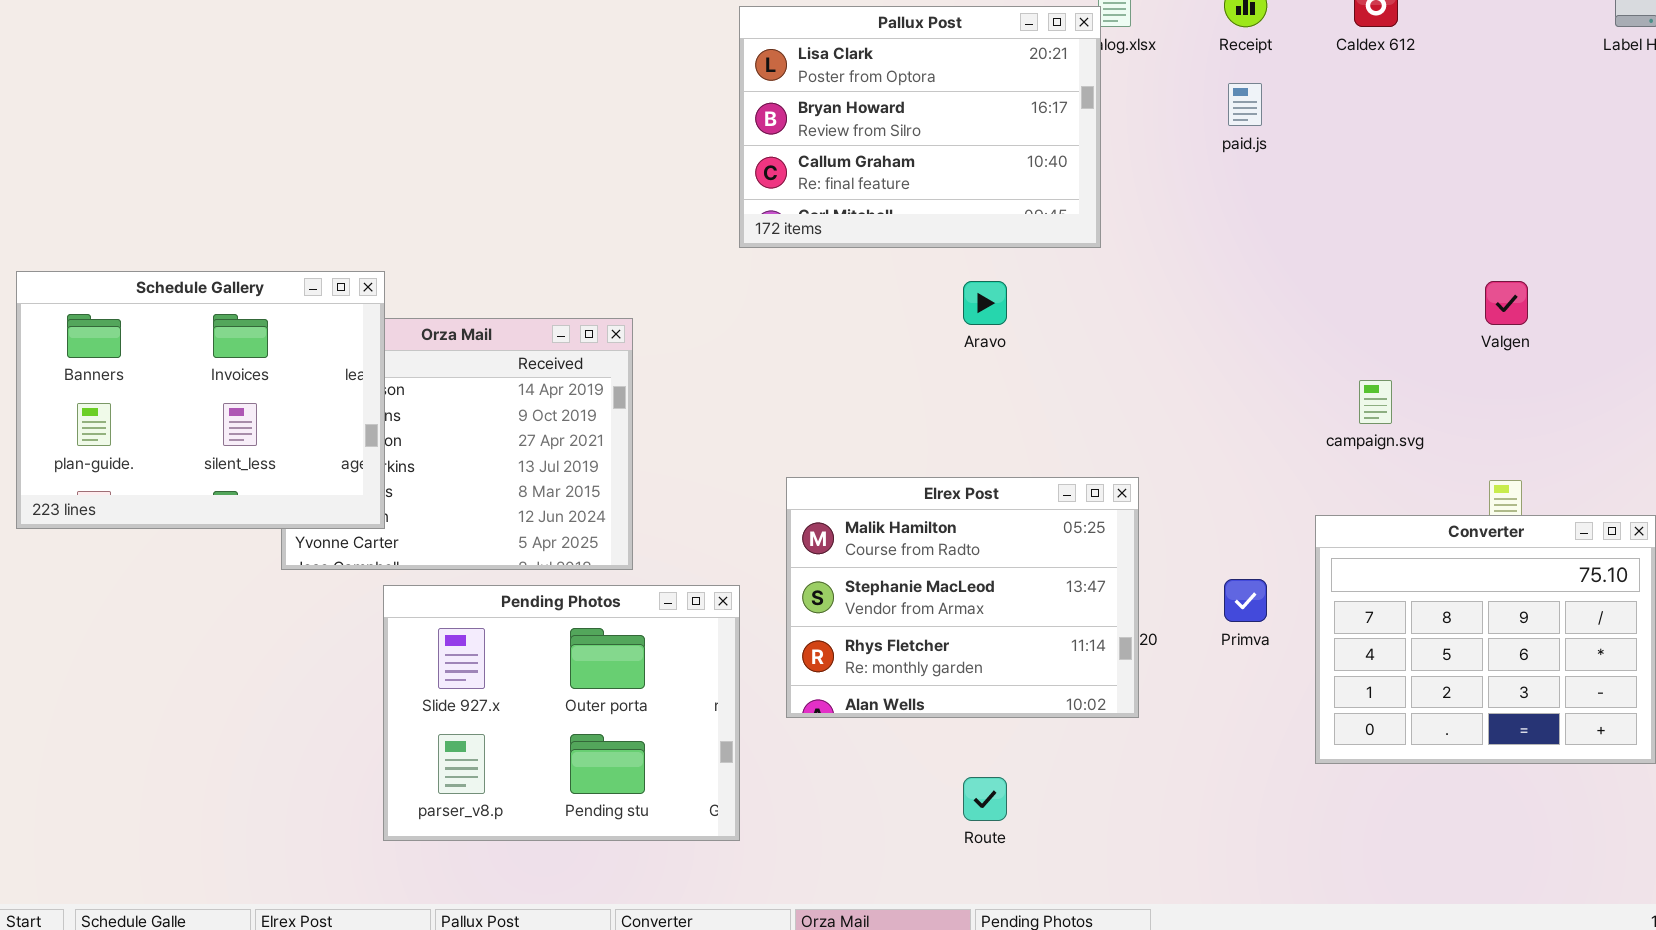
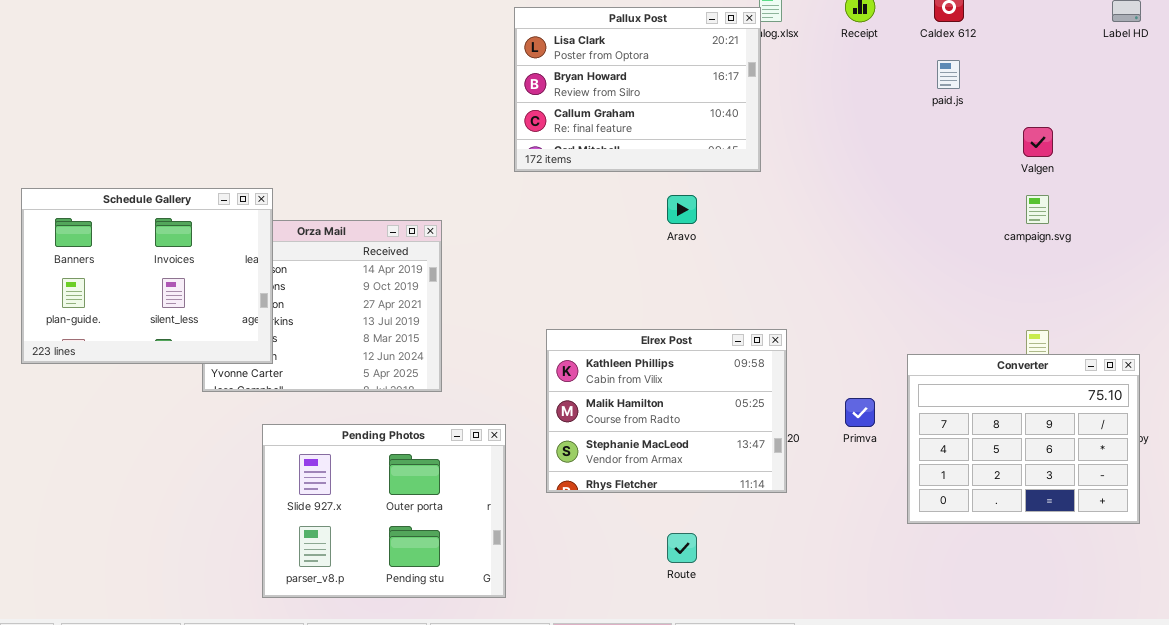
paid.js: [1228,83,1262,126] -> [937,60,960,89], moved
Valgen: [1485,281,1528,325] -> [1023,127,1053,157], moved
campaign.svg: [1359,380,1392,424] -> [1026,195,1049,224], moved
Elrex Post: [786,477,1139,718] -> [546,329,787,493], scrolled up 1 row
Pending Photos: [383,585,740,841] -> [262,424,506,598], moved

